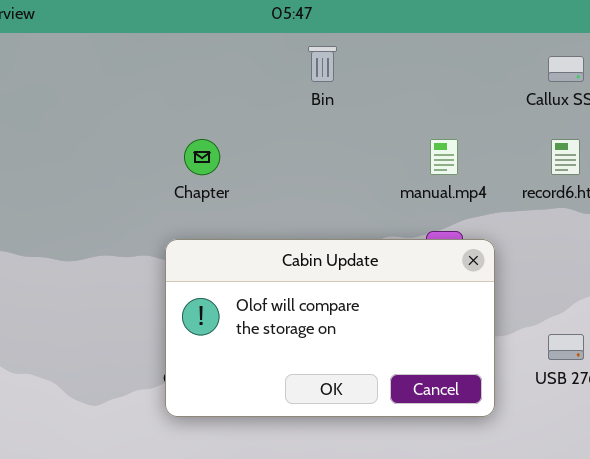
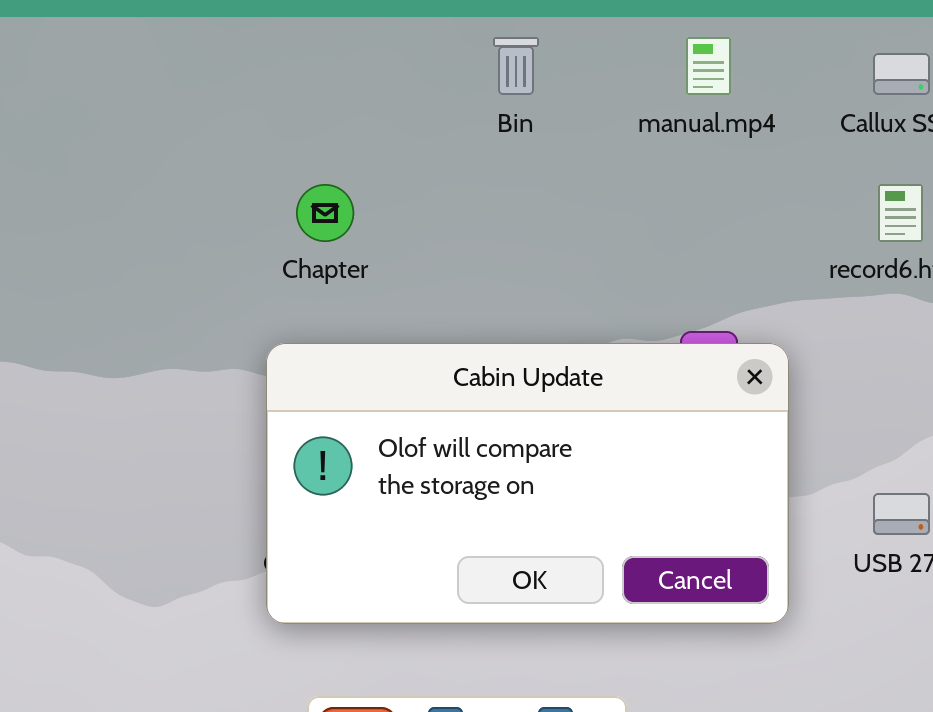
manual.mp4: [430,139,458,175] -> [686,37,731,95], moved

